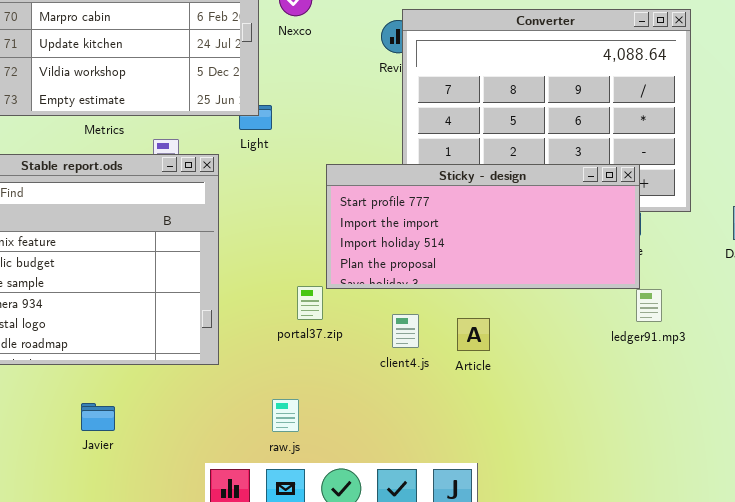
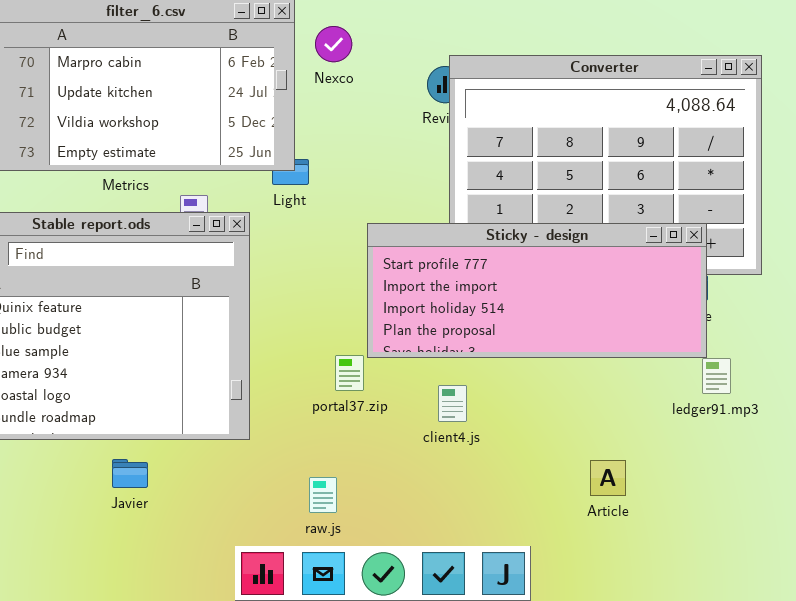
Article: [457,318,490,351] -> [590,460,626,496], moved
Javier: [81,403,115,431] -> [112,459,148,488], moved

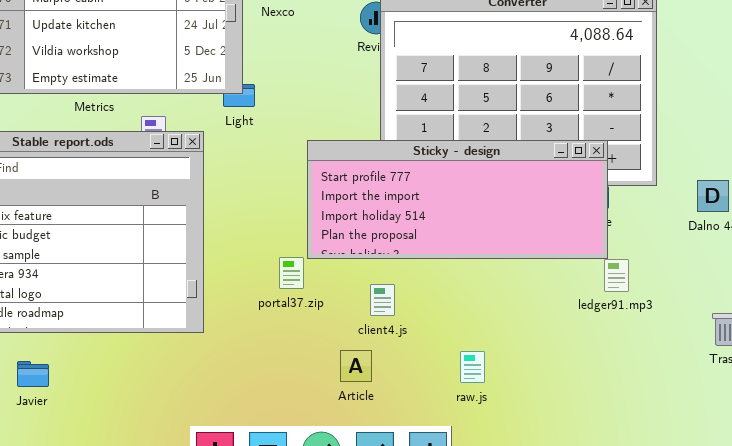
Javier: [112,459,148,488] -> [17,361,49,387], moved
Article: [590,460,626,496] -> [340,350,372,382], moved
raw.js: [309,477,337,513] -> [460,351,485,383], moved

